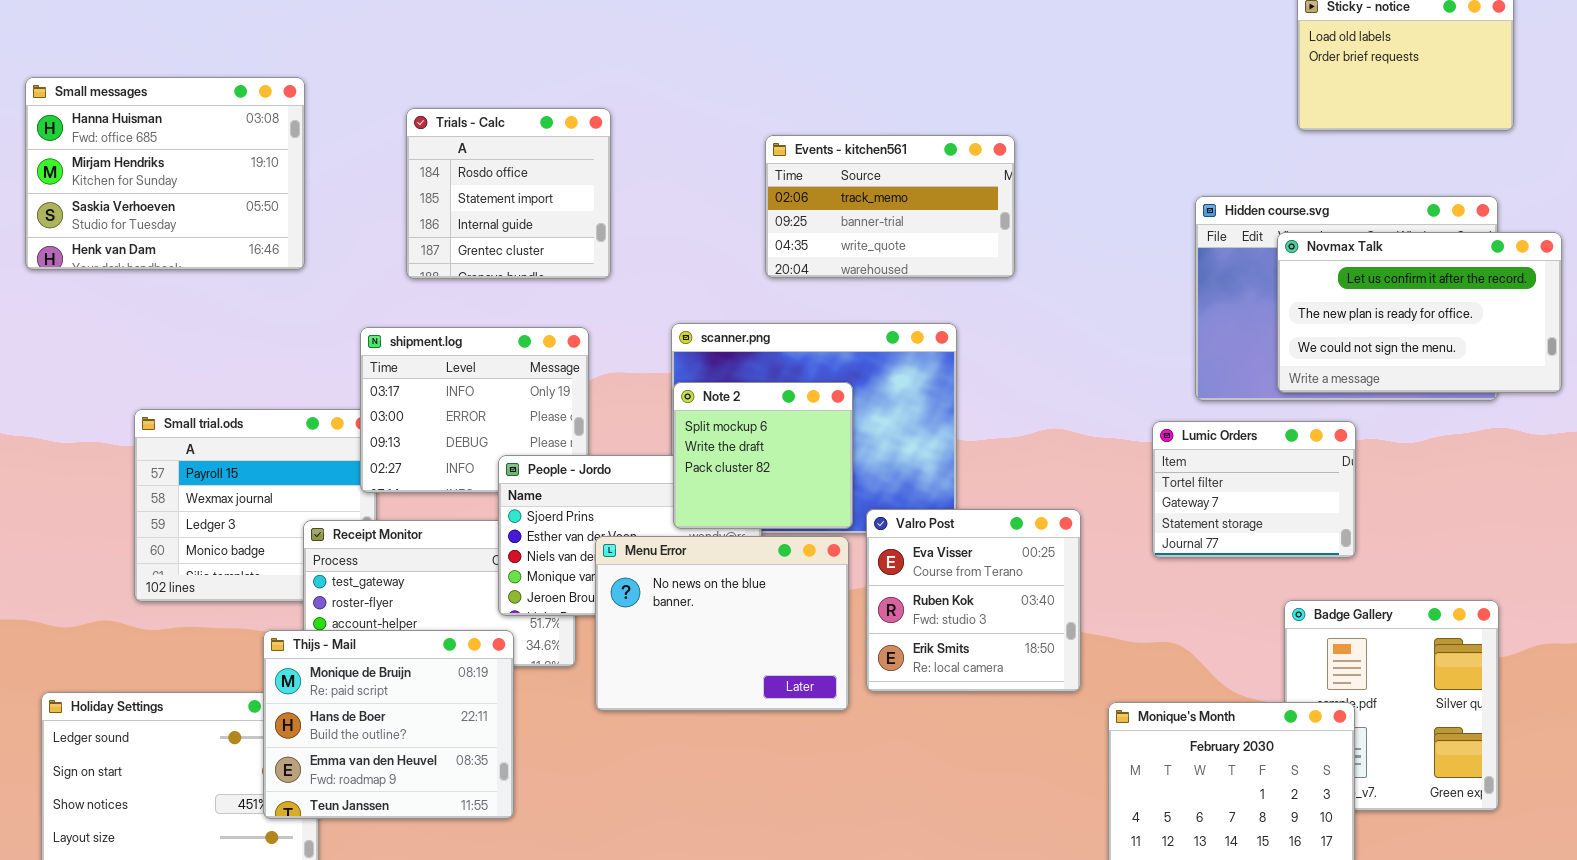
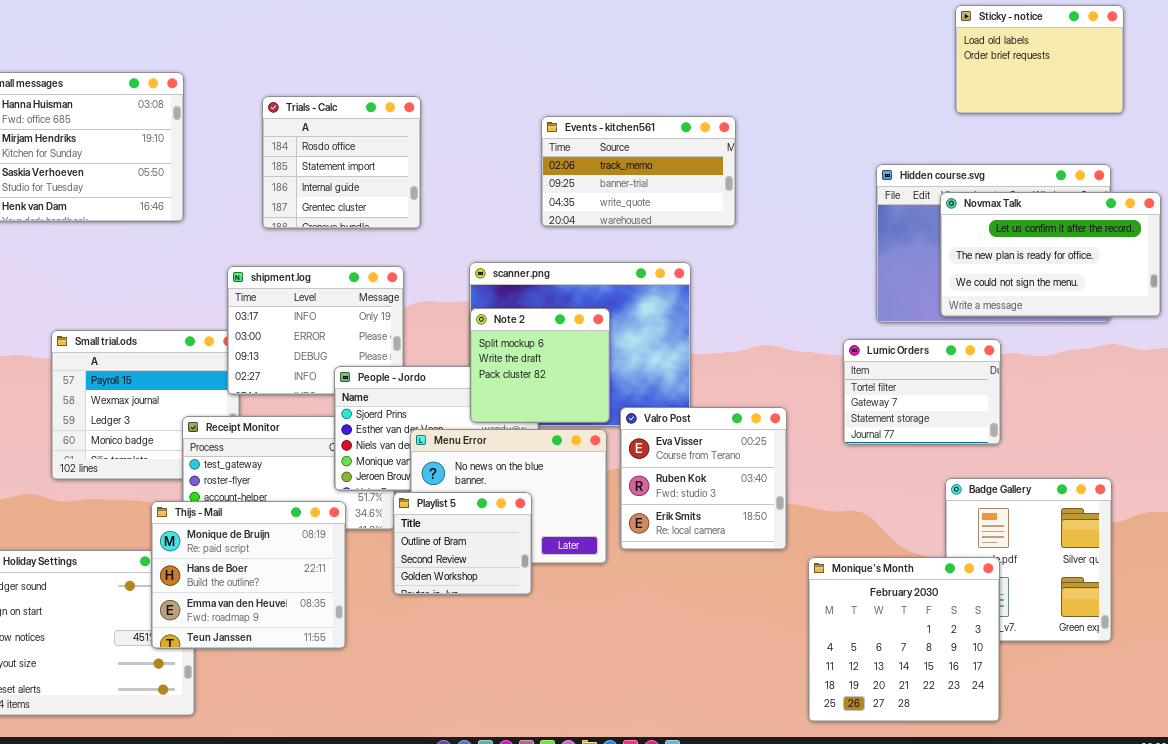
Playlist 5: none -> [393,492,532,595], opened

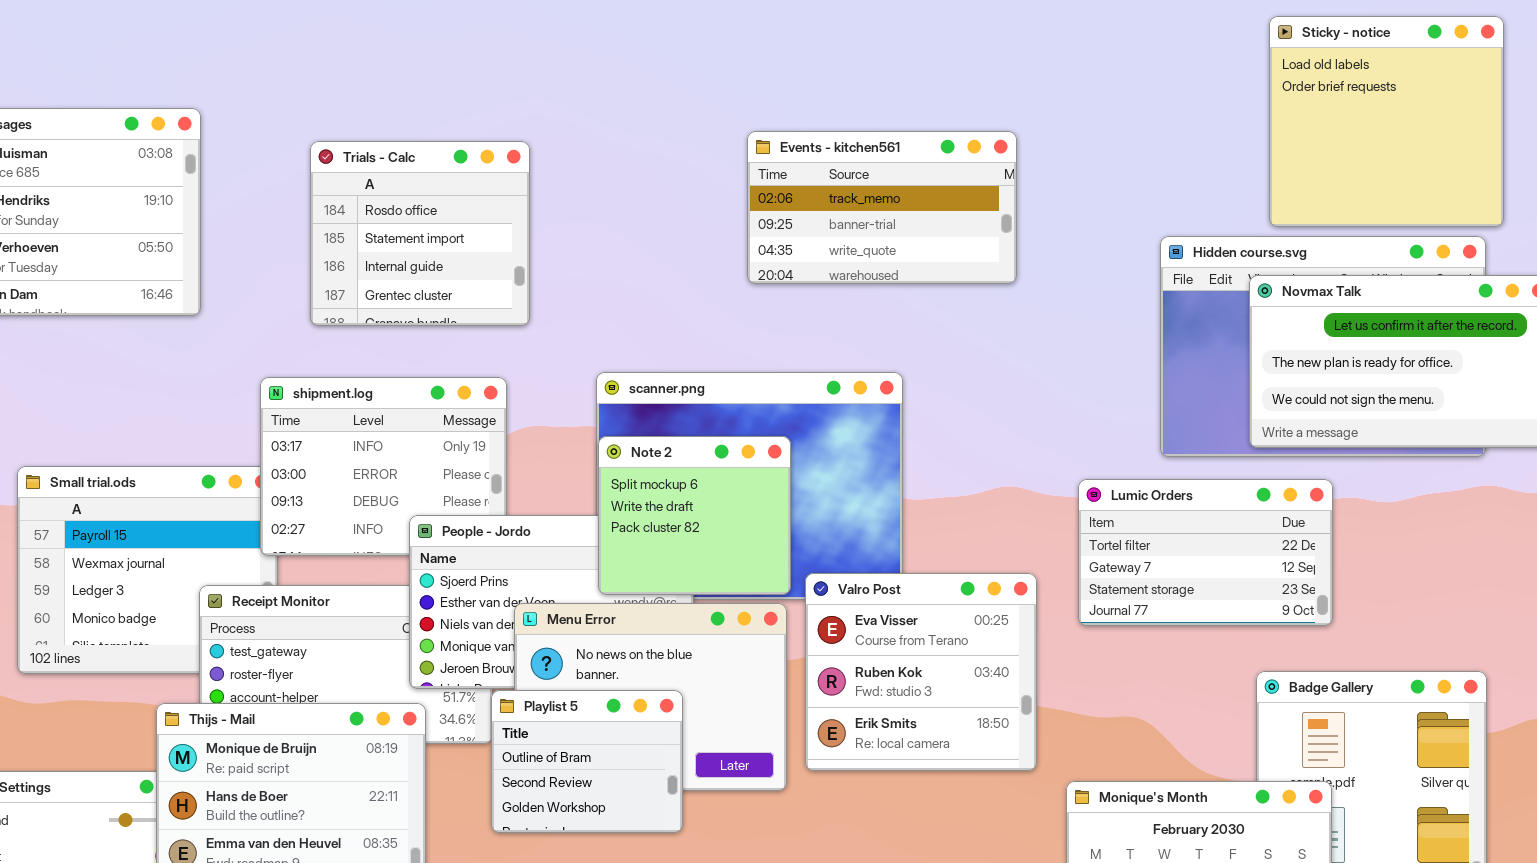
Sticky - notice: [955,5,1124,114] -> [1269,16,1504,227], resized
Events - kitchen561: [541,116,736,227] -> [747,131,1017,284], moved
Lumic Orders: [843,339,1001,445] -> [1078,479,1333,626], resized

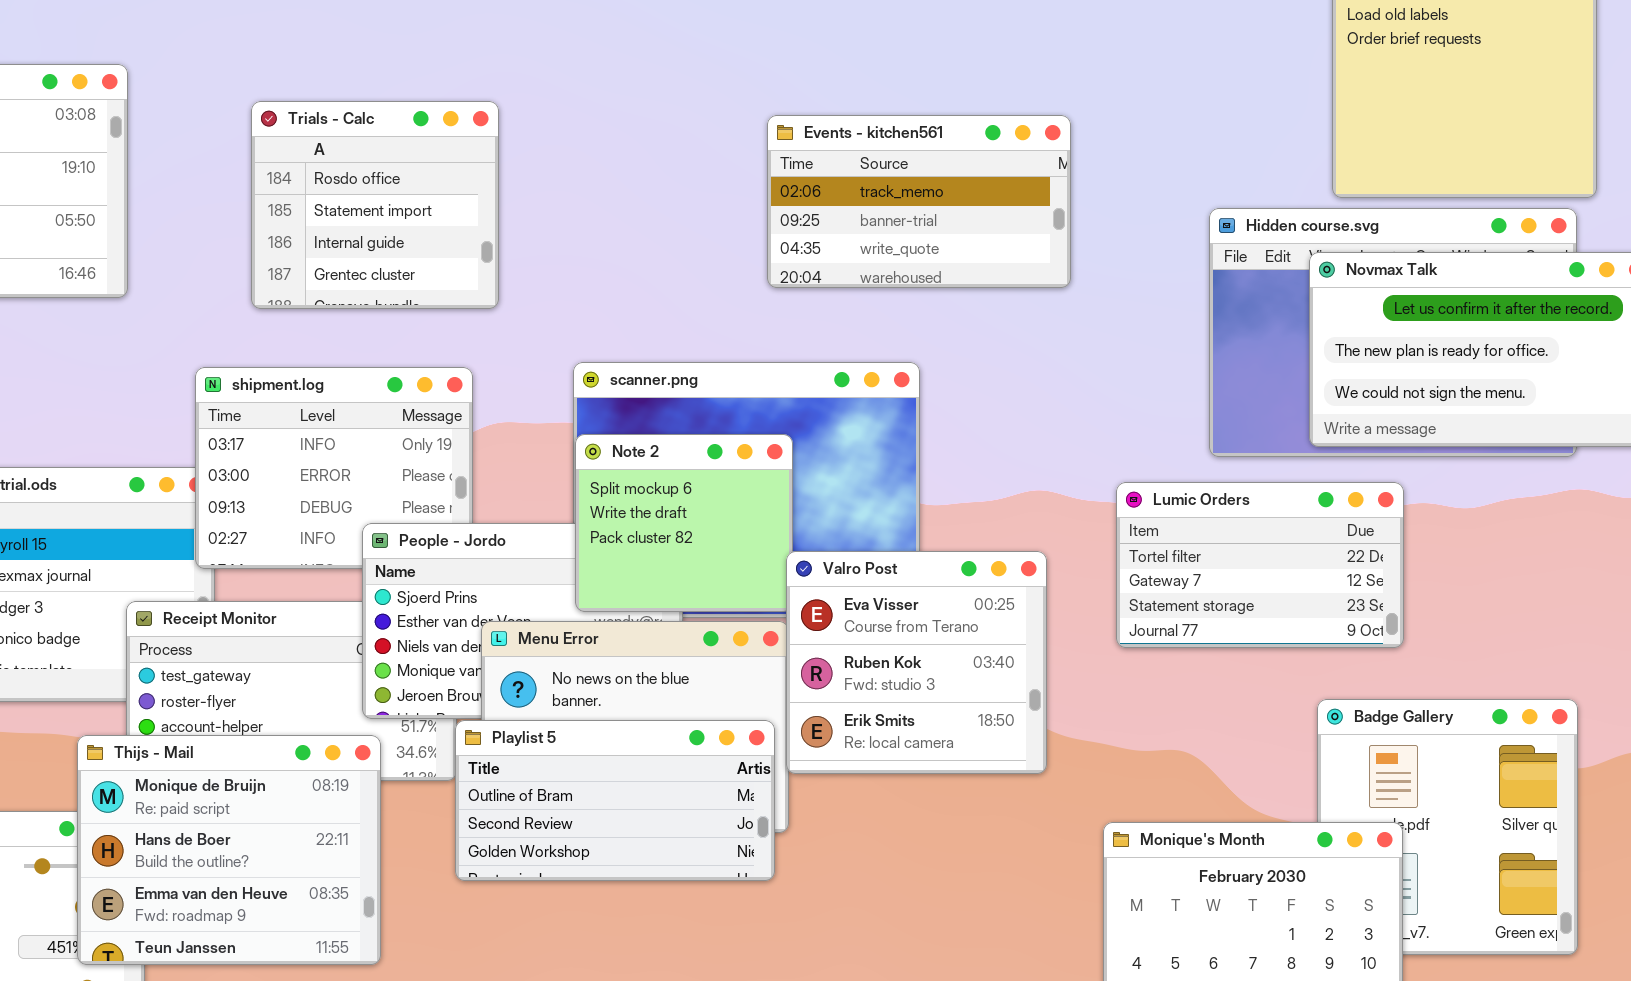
Events - kitchen561: [747,131,1017,284] -> [767,115,1071,288], moved
Valro Post: [805,573,1037,771] -> [786,551,1047,774], moved
Playlist 5: [491,690,683,833] -> [455,720,775,881], resized

